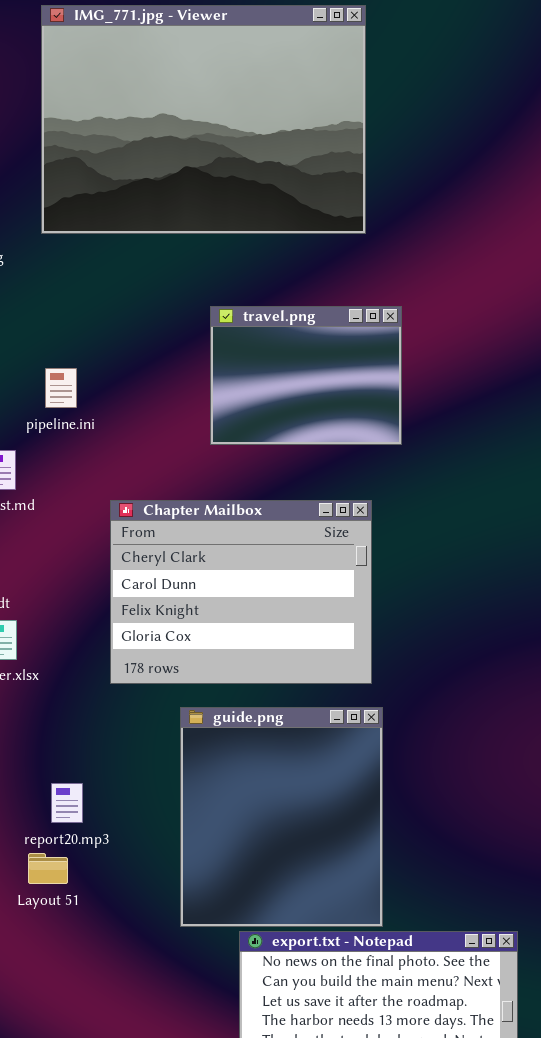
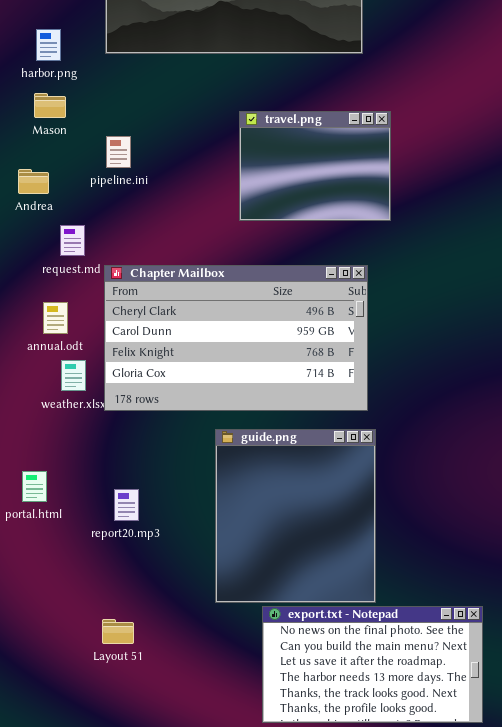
pipeline.ini: [45,368,77,408] -> [106,136,131,168], moved
Chapter Mailbox: [110,500,372,684] -> [104,265,368,411], resized
Layout 51: [28,853,68,884] -> [102,619,134,644], moved

